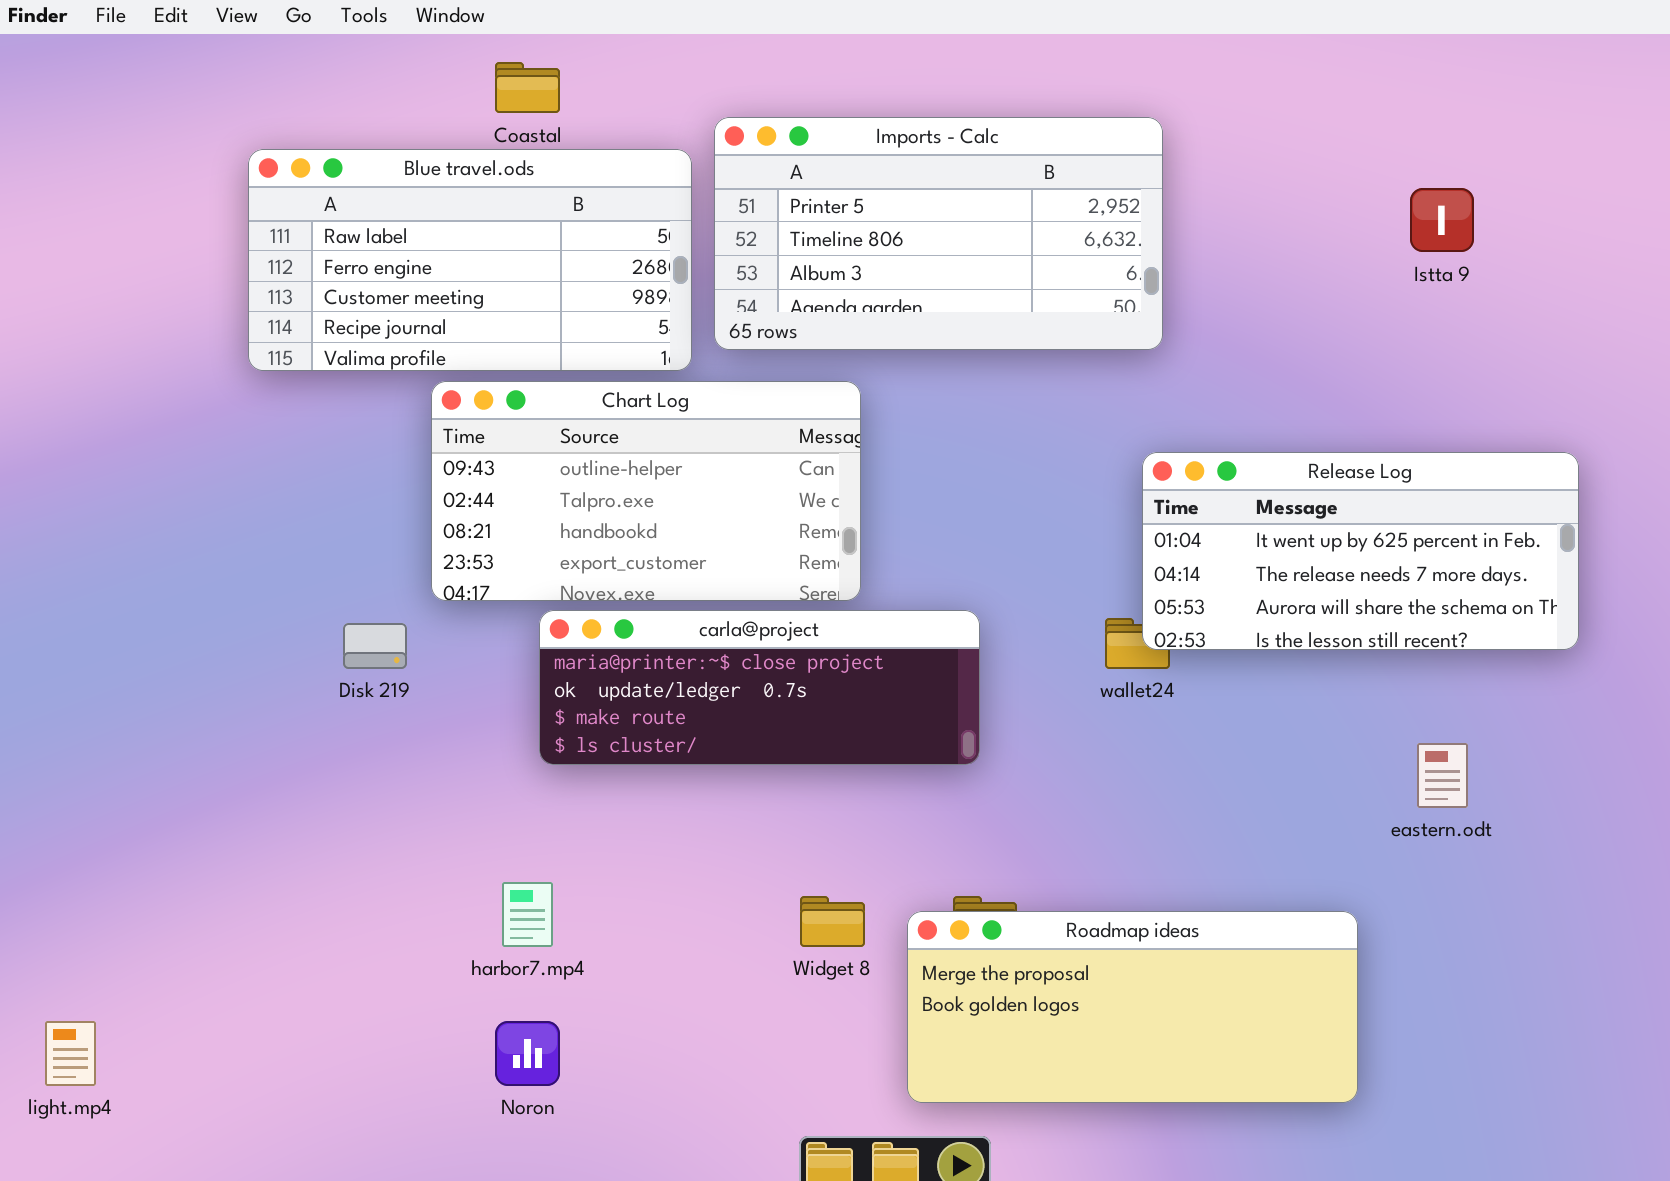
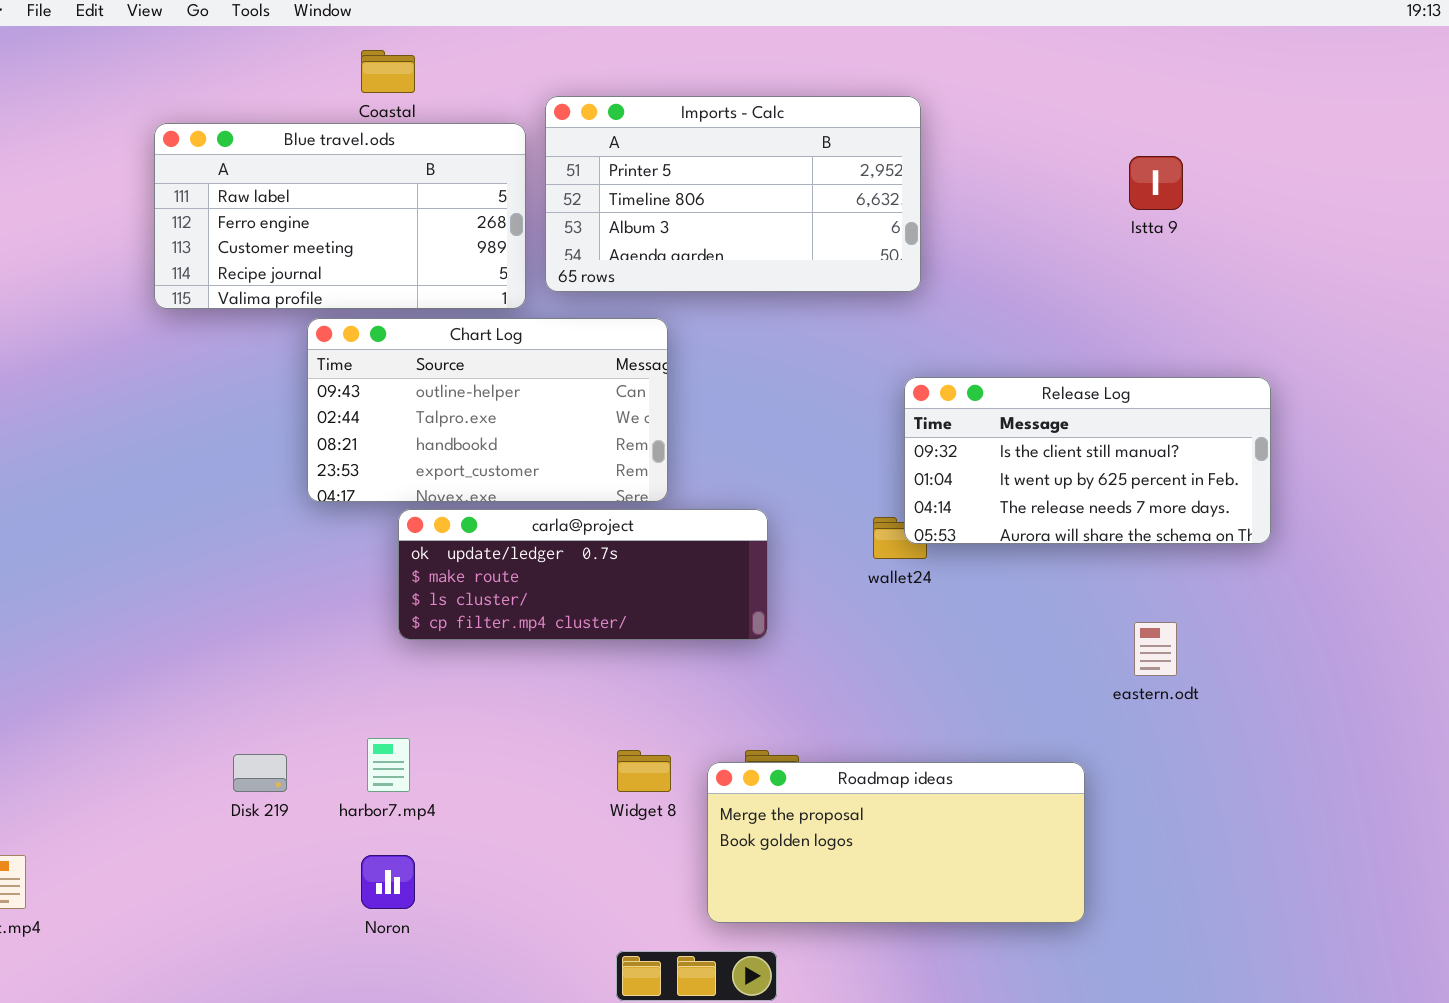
Release Log: [1142,452,1579,650] -> [904,377,1271,544], scrolled up 1 row
carla@project: [539,610,980,765] -> [398,509,768,640], scrolled down 1 row
Disk 219: [343,623,407,669] -> [233,754,287,792], moved

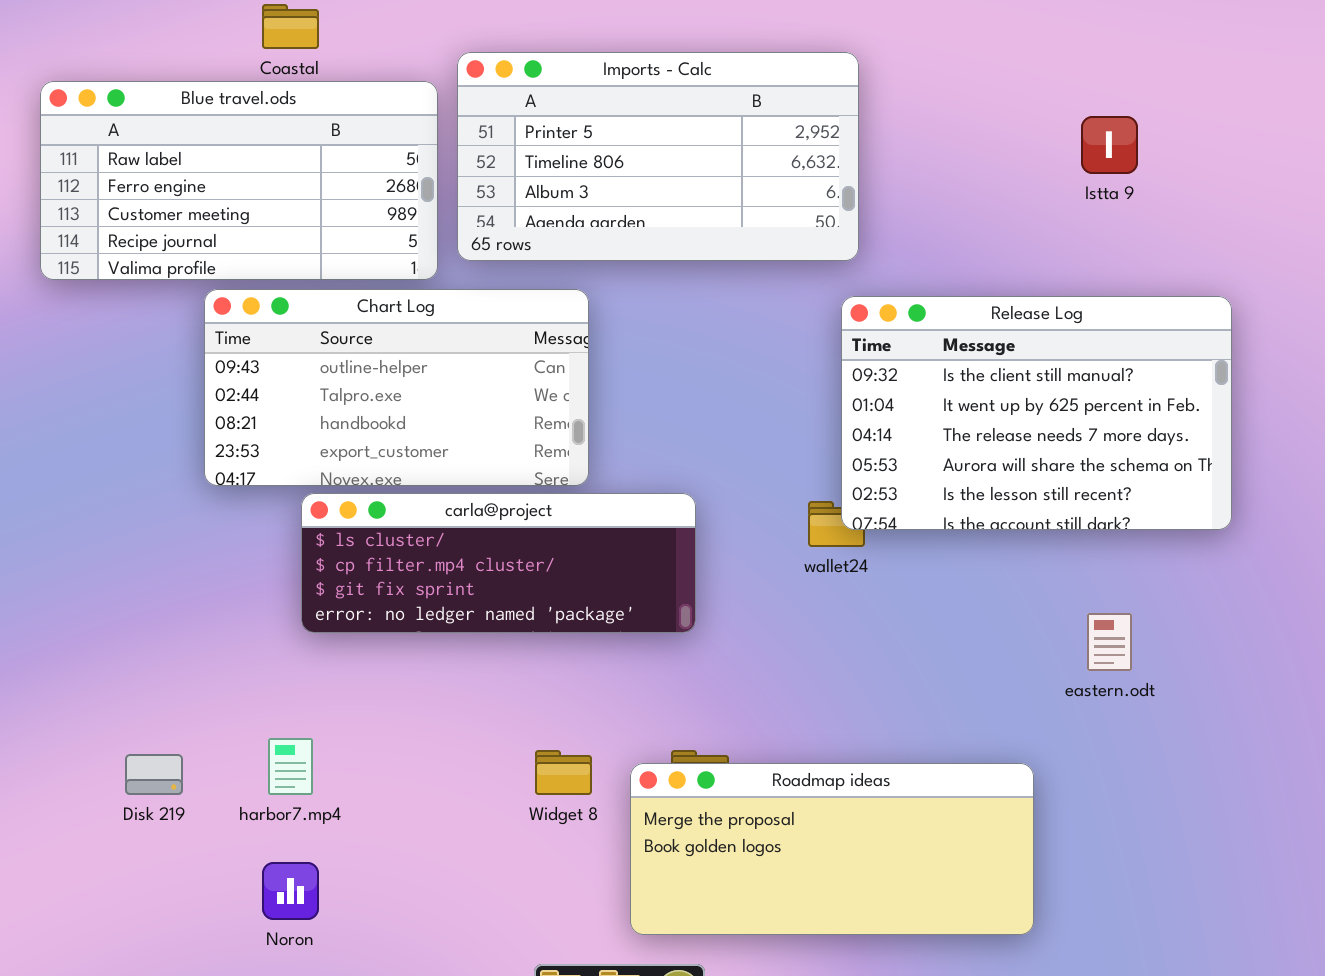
Release Log: [904,377,1271,544] -> [841,296,1232,530], resized
carla@project: [398,509,768,640] -> [301,493,696,633], scrolled down 2 rows

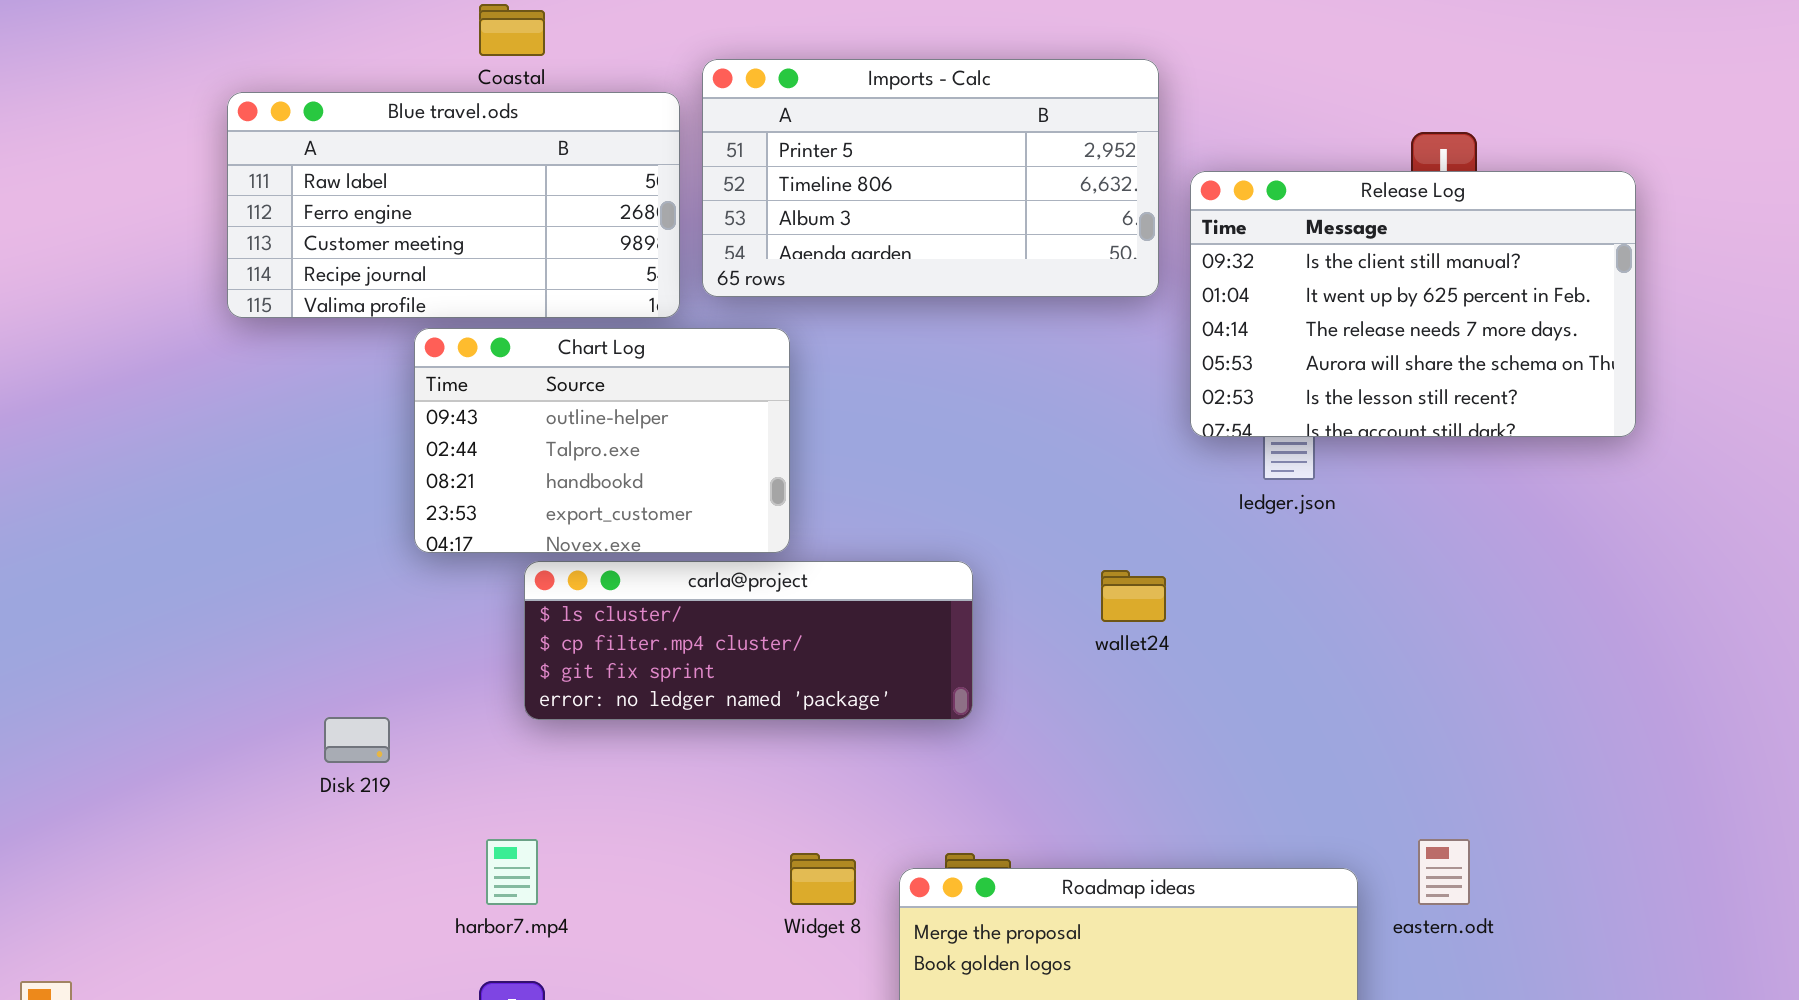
Chart Log: [204,289,589,486] -> [414,328,790,553], resized
Release Log: [841,296,1232,530] -> [1190,171,1636,437], moved
eastern.odt: [1087,613,1132,671] -> [1418,839,1470,905], moved
Disk 219: [125,754,183,795] -> [324,717,390,763], moved

